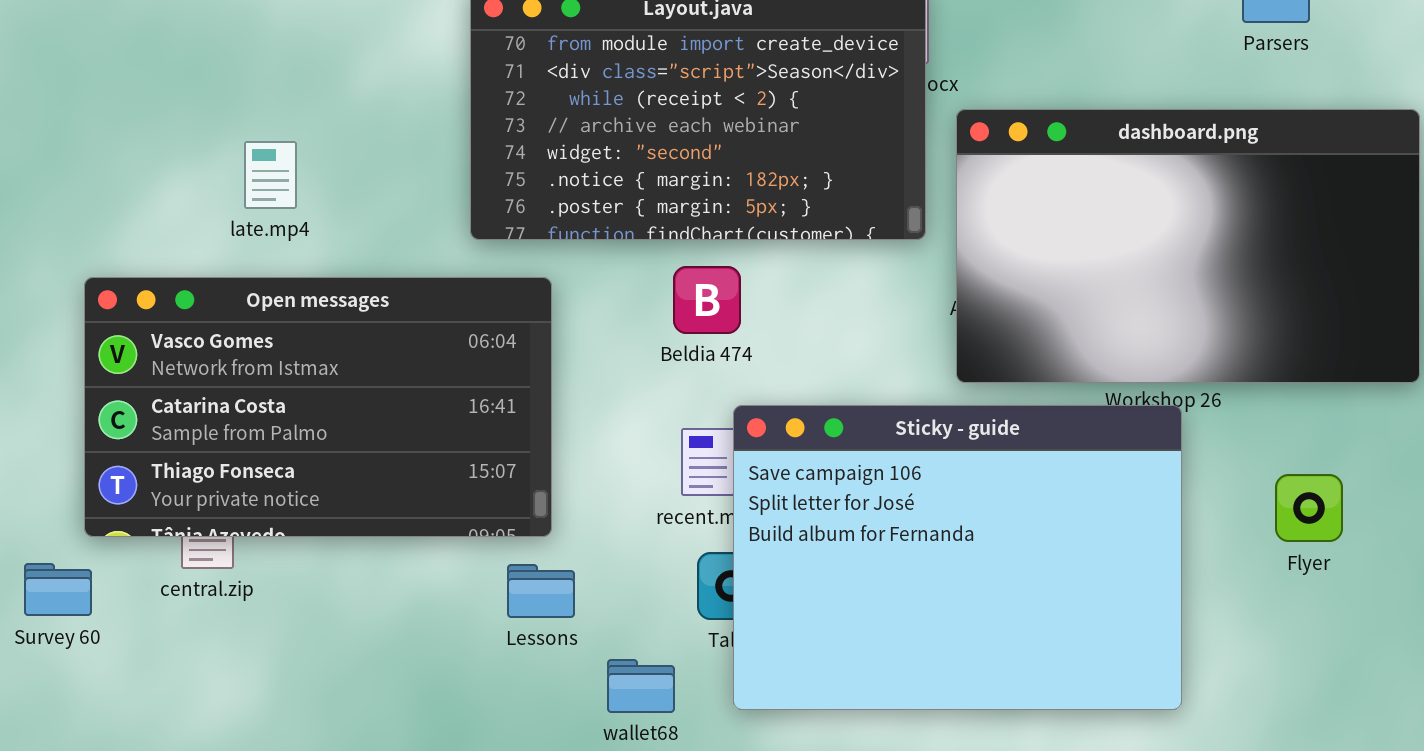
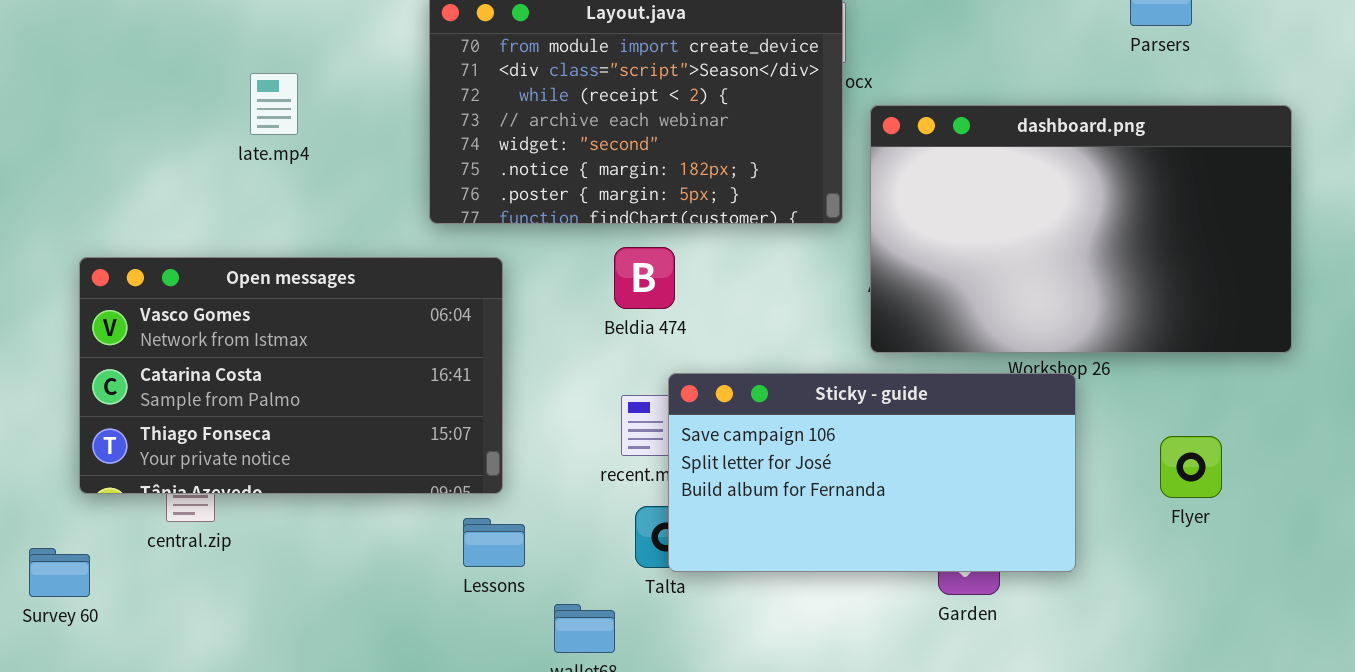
late.mp4: [244,141,297,209] -> [250,73,298,135], moved
Sticky - guide: [733,405,1182,710] -> [668,373,1076,572], resized
Survey 60: [24,563,92,616] -> [29,548,90,597], moved

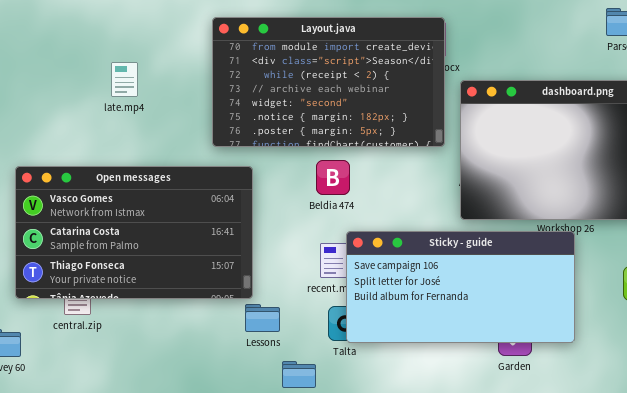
Lessons: [463,518,525,567] -> [245,304,280,332], moved

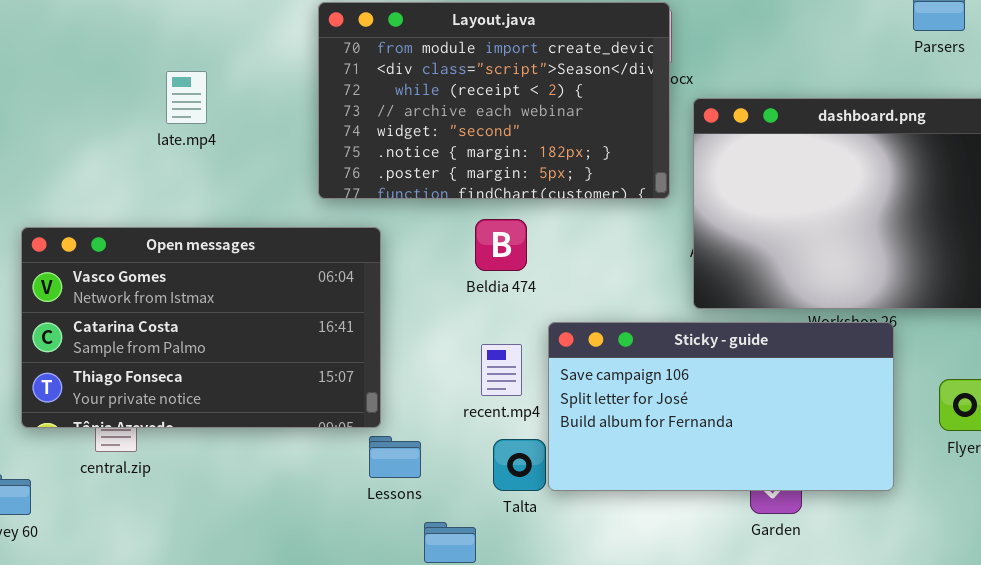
Sticky - guide: [346,231,575,343] -> [548,322,894,491], moved

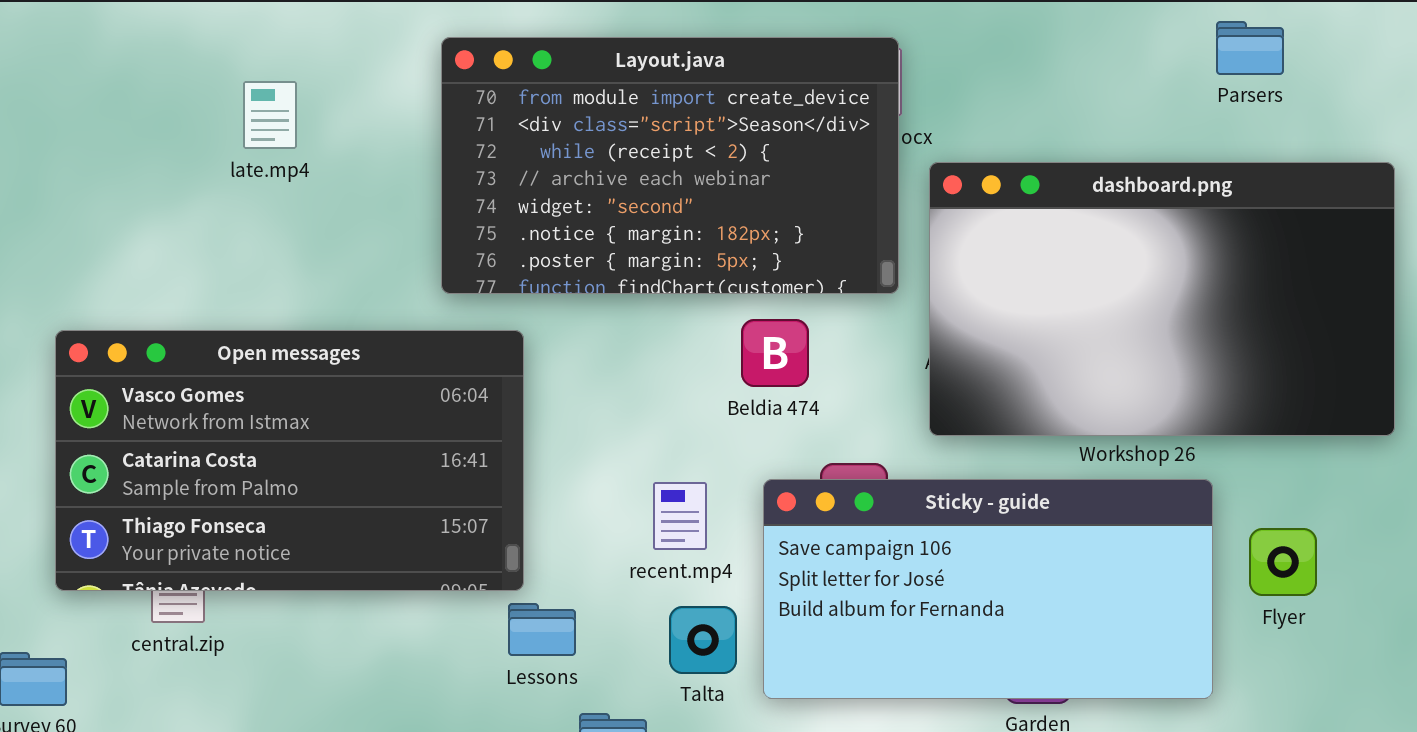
late.mp4: [166,71,207,124] -> [243,81,297,149], moved
Beldia 474: [475,219,527,271] -> [741,319,809,387], moved
Sticky - guide: [548,322,894,491] -> [763,479,1213,699], moved

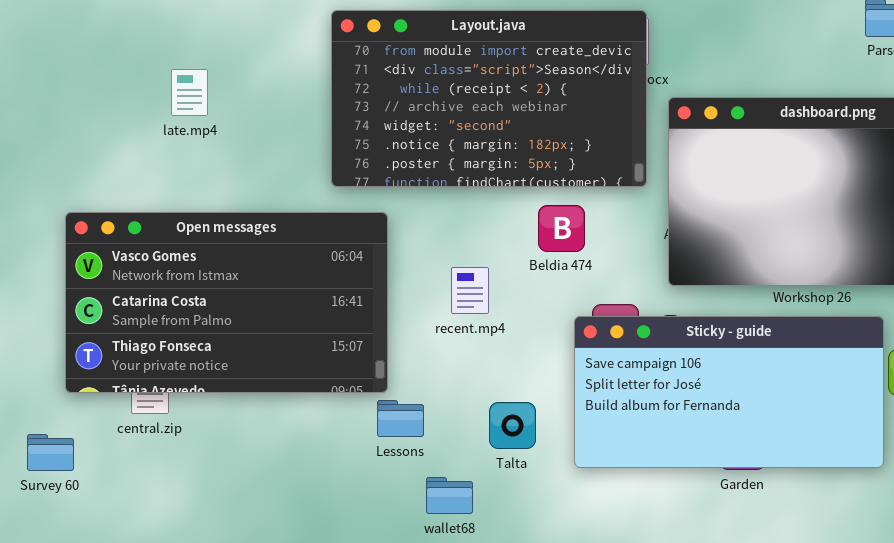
late.mp4: [243,81,297,149] -> [171,69,208,116], moved
Sticky - guide: [763,479,1213,699] -> [574,316,884,468], moved
recent.mp4: [653,482,707,550] -> [451,267,489,314], moved

